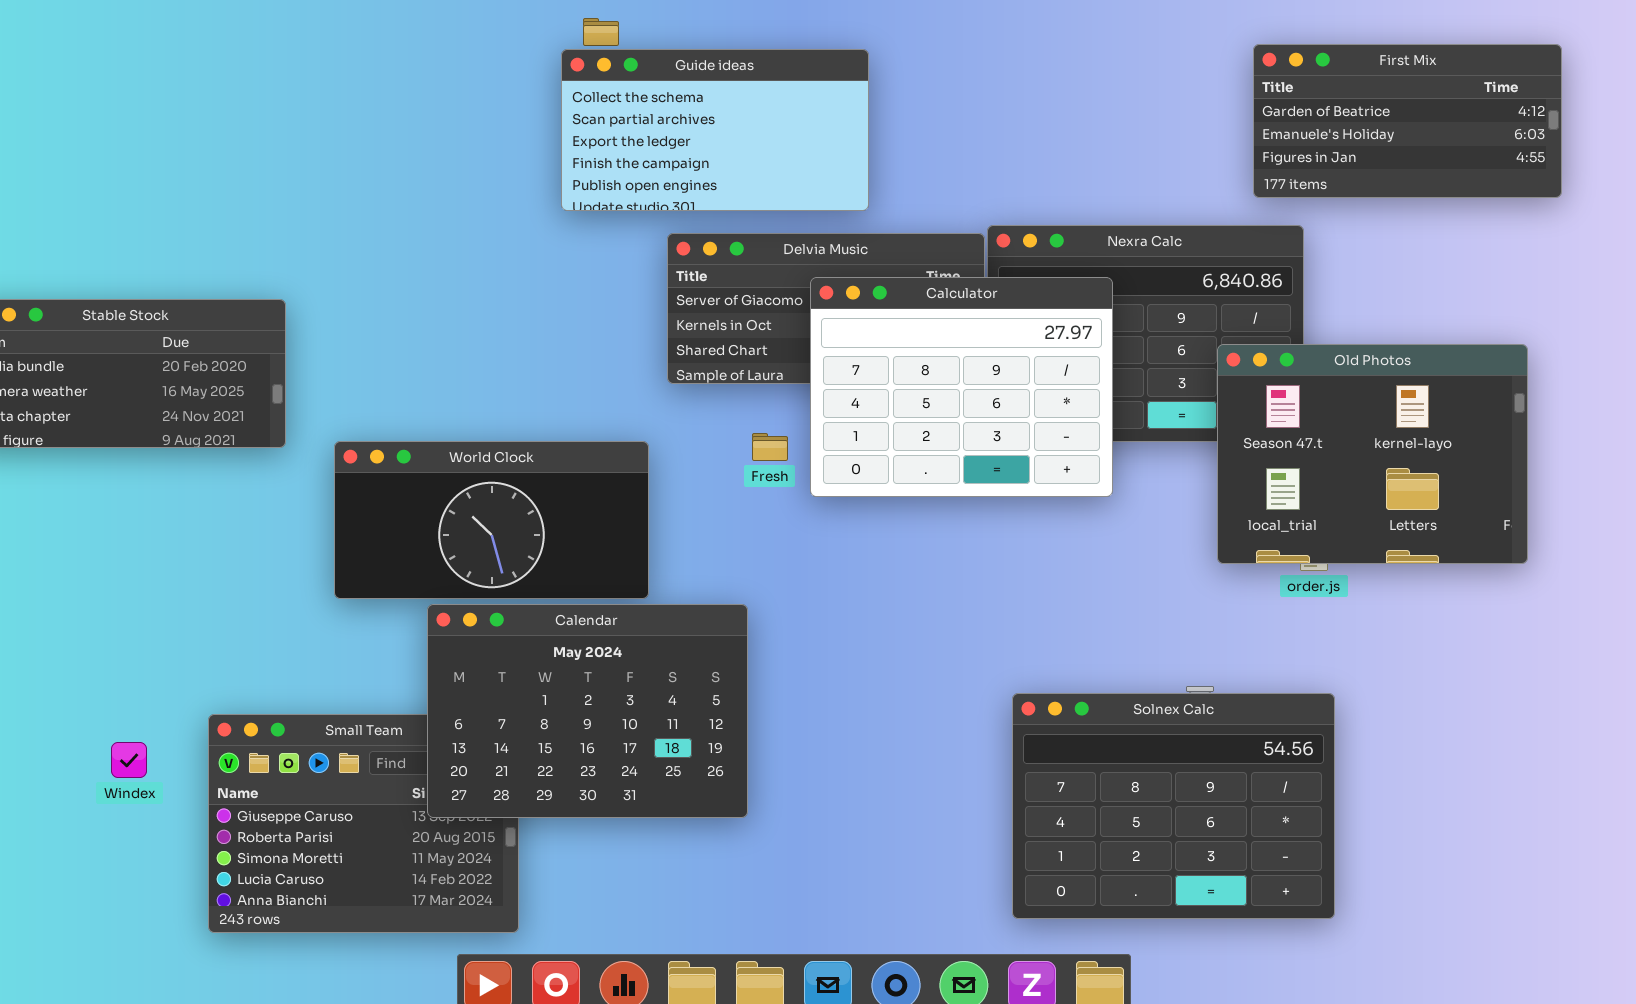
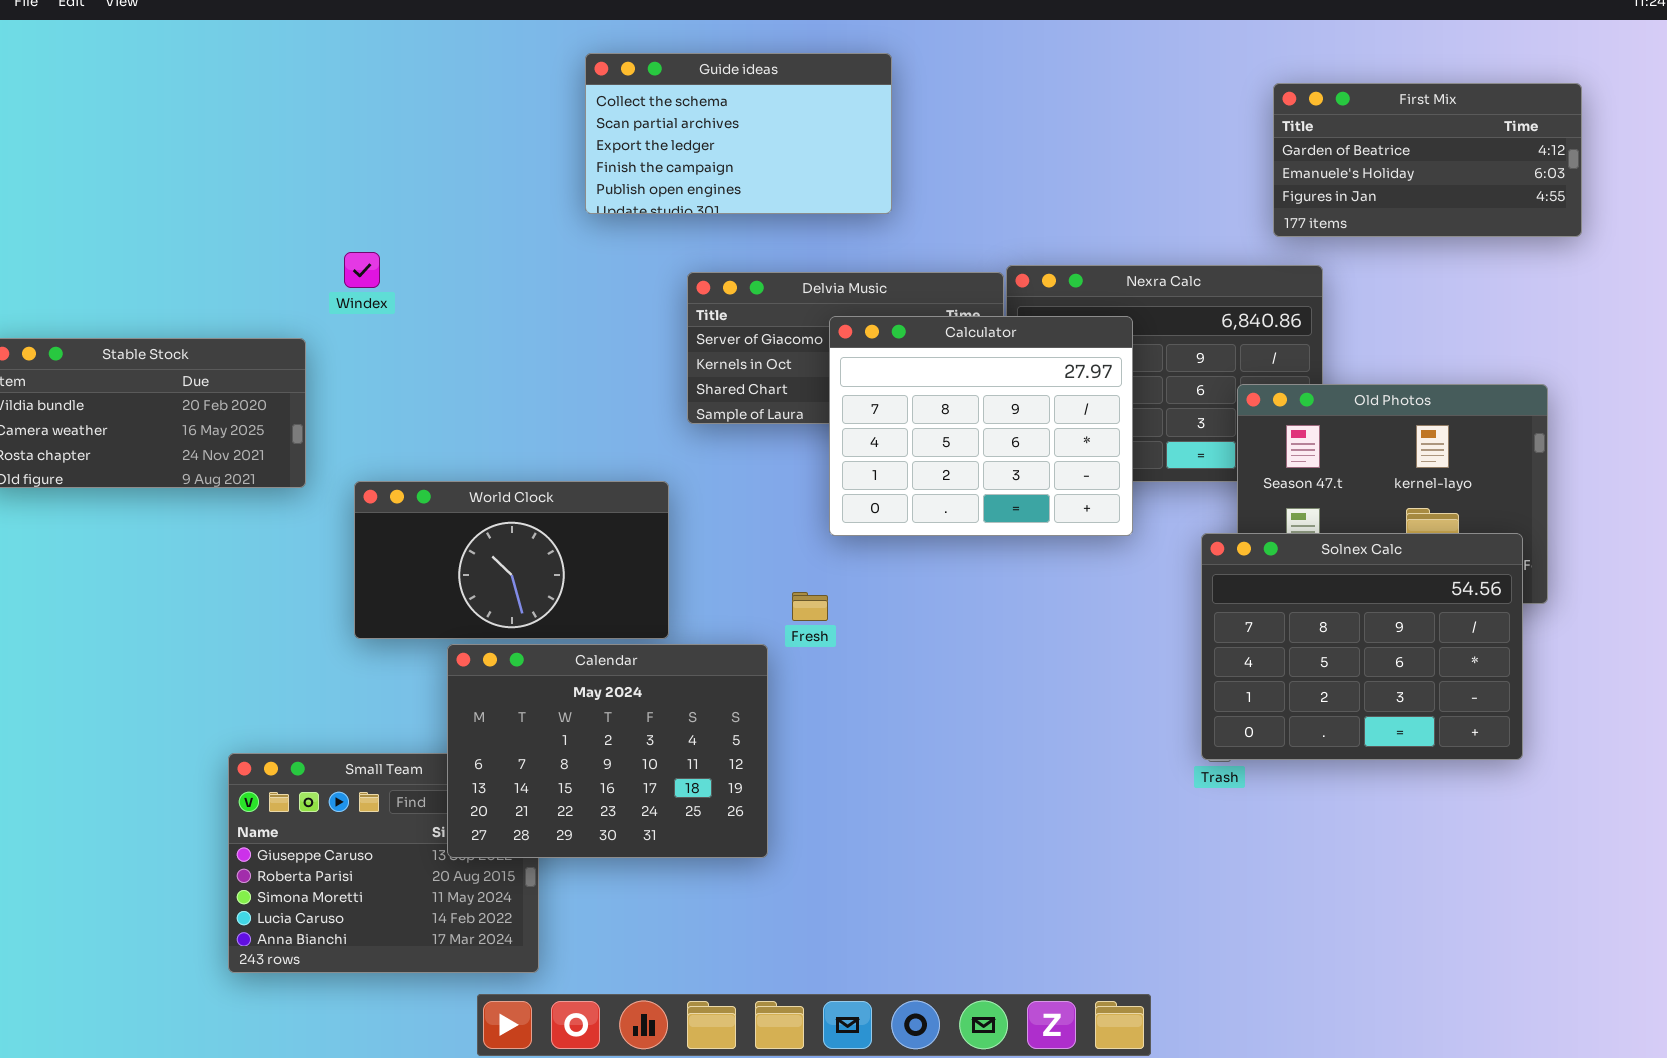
Guide ideas: [561,49,869,211] -> [585,53,892,214], moved
Fresh: [752,433,788,461] -> [792,592,828,621], moved
Solnex Calc: [1012,693,1335,919] -> [1201,533,1523,760], moved
Windex: [111,742,147,778] -> [344,252,380,288], moved

